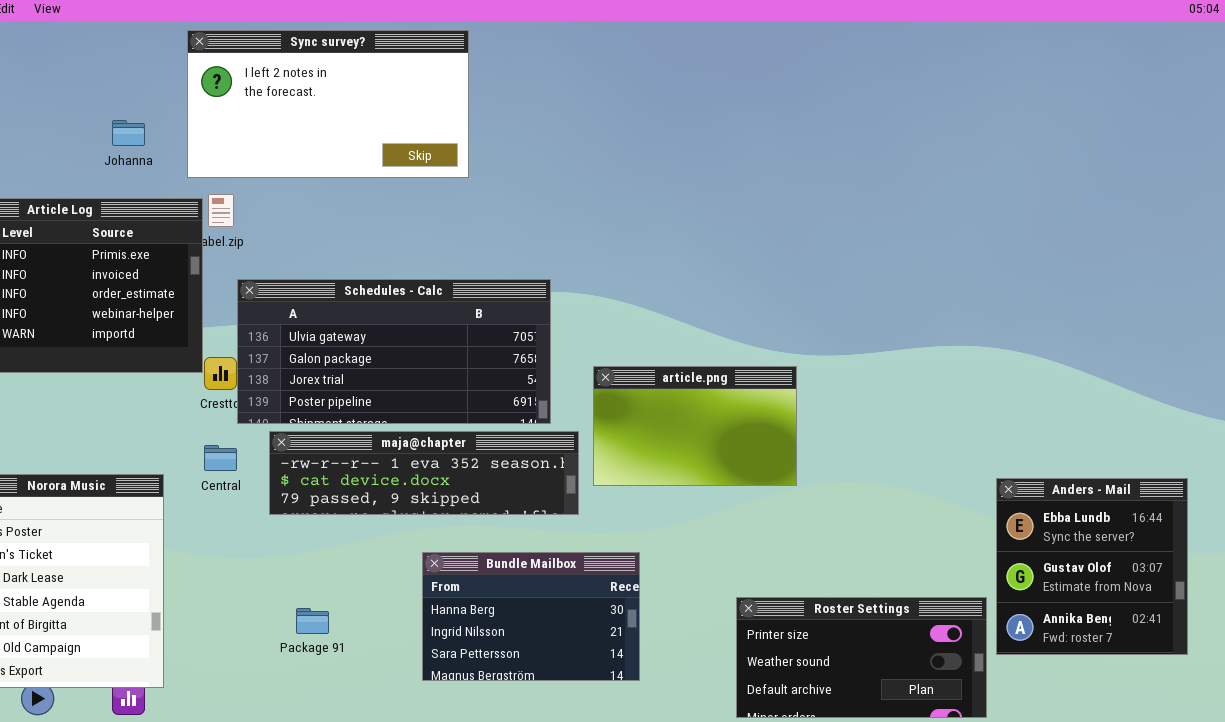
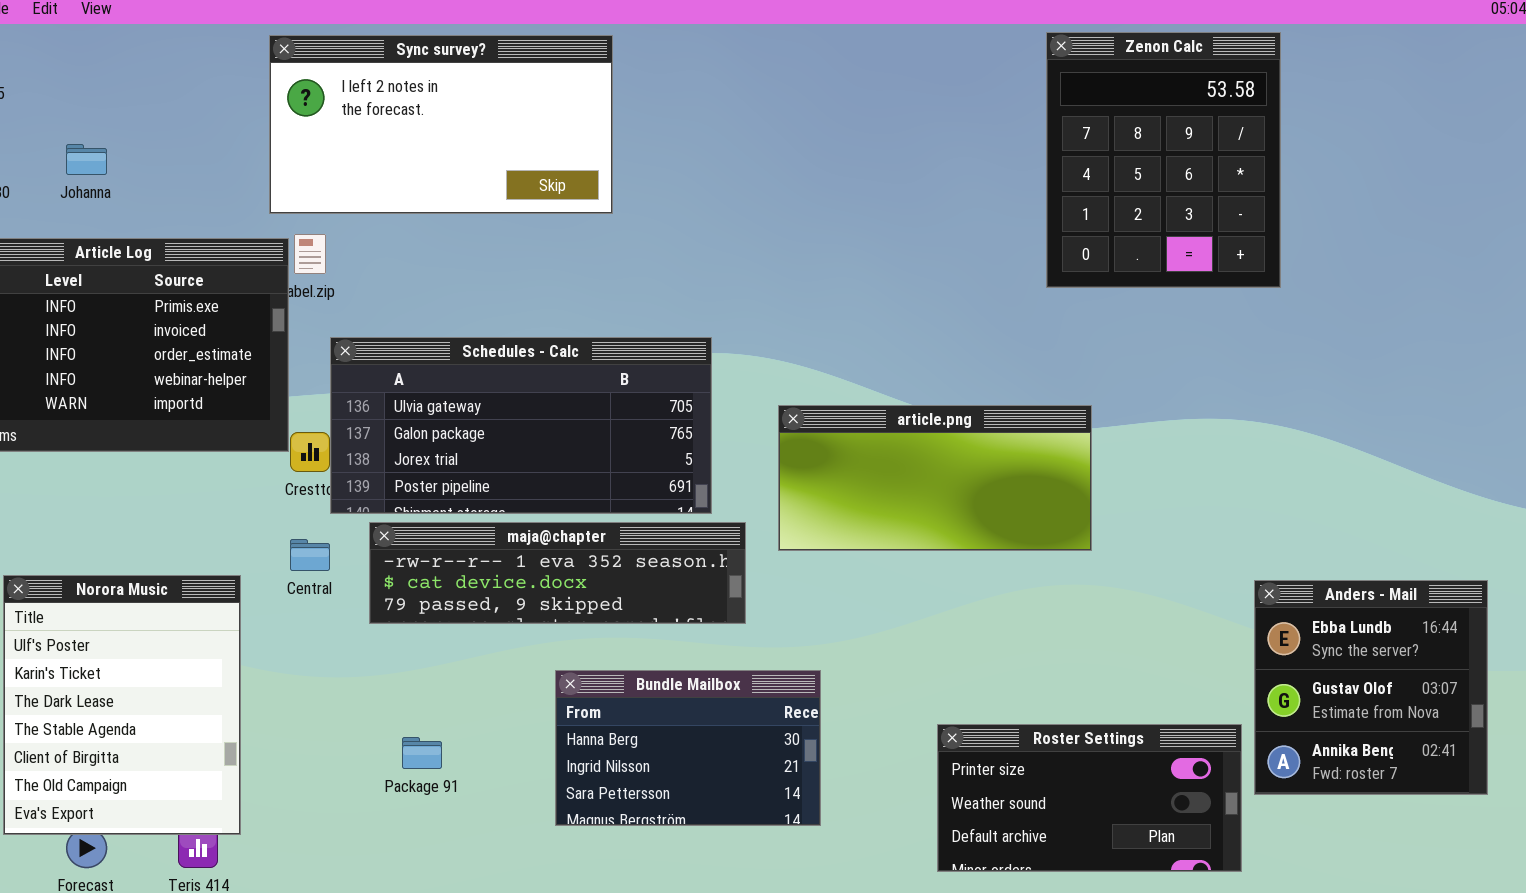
Zenon Calc: none -> [1046,32,1281,288], opened
Johanna: [112,120,145,146] -> [66,144,107,175], moved
article.png: [593,366,797,486] -> [778,405,1092,551], moved, resized

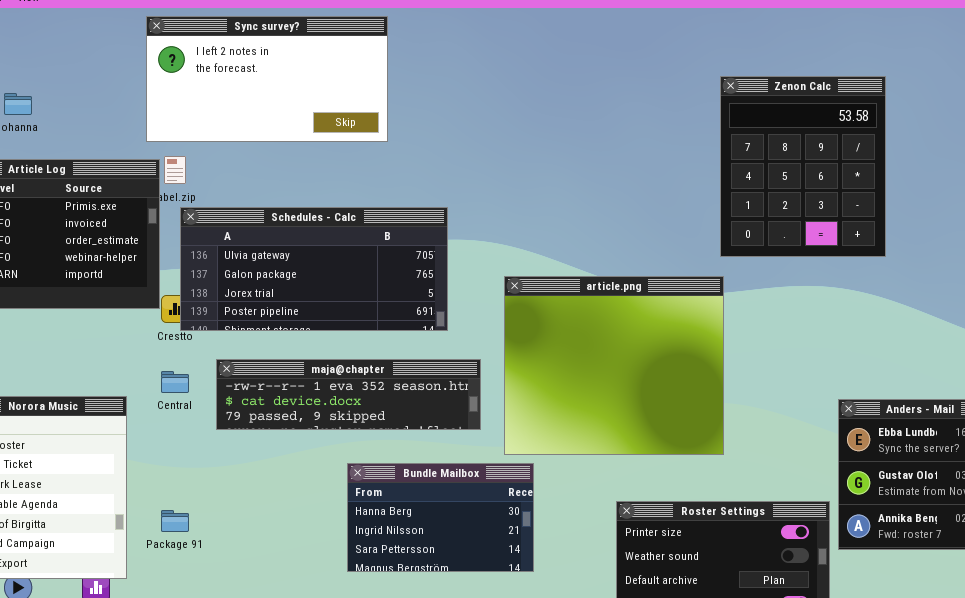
Zenon Calc: [1046,32,1281,288] -> [720,76,886,257], moved
Schedules - Calc: [330,337,712,514] -> [180,207,448,331], moved
article.png: [778,405,1092,551] -> [504,276,724,455], resized
Package 91: [402,737,442,769] -> [161,510,189,532], moved

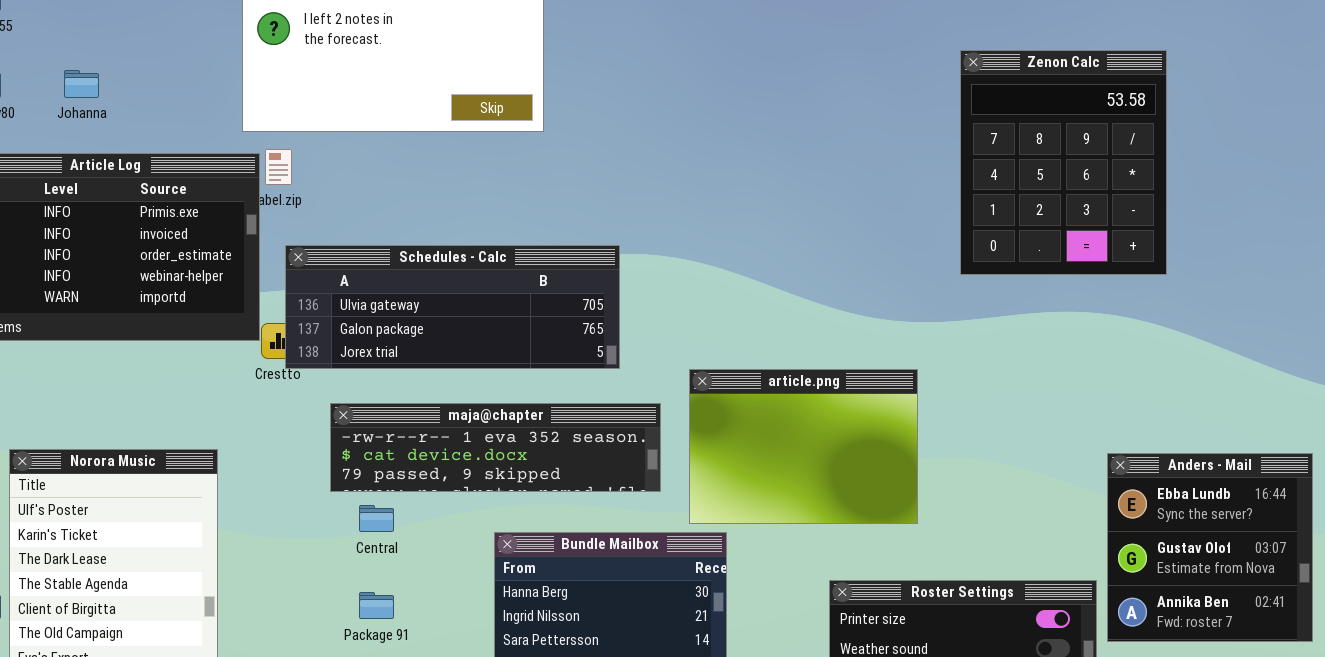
Schedules - Calc: [180,207,448,331] -> [285,245,620,369], resized
article.png: [504,276,724,455] -> [689,369,918,524], resized
Central: [161,371,189,393] -> [359,505,394,532], moved
Package 91: [161,510,189,532] -> [359,592,394,619], moved

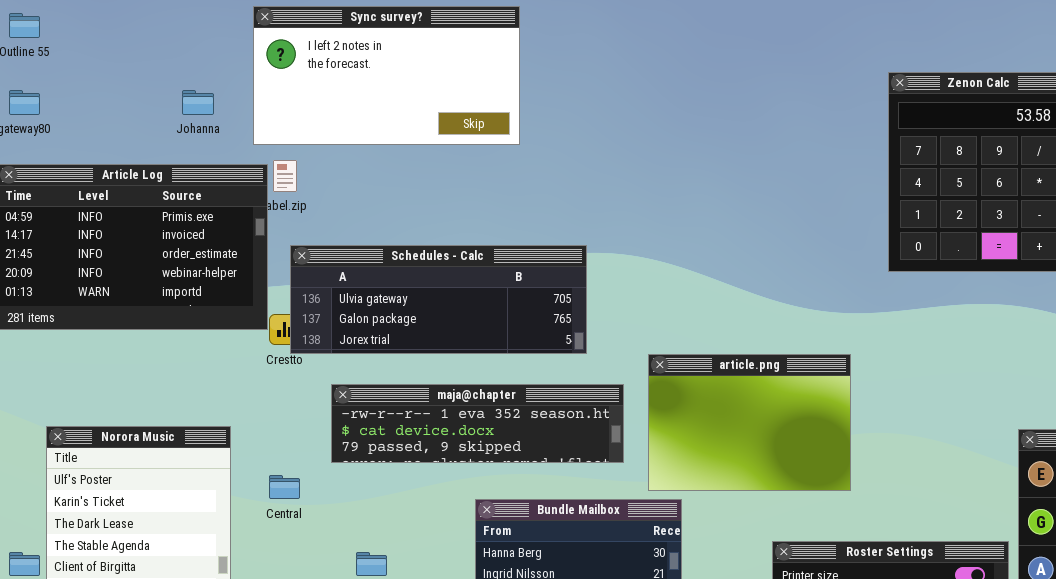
Johanna: [64,70,99,98] -> [182,90,214,115], moved
Central: [359,505,394,532] -> [269,475,300,499], moved

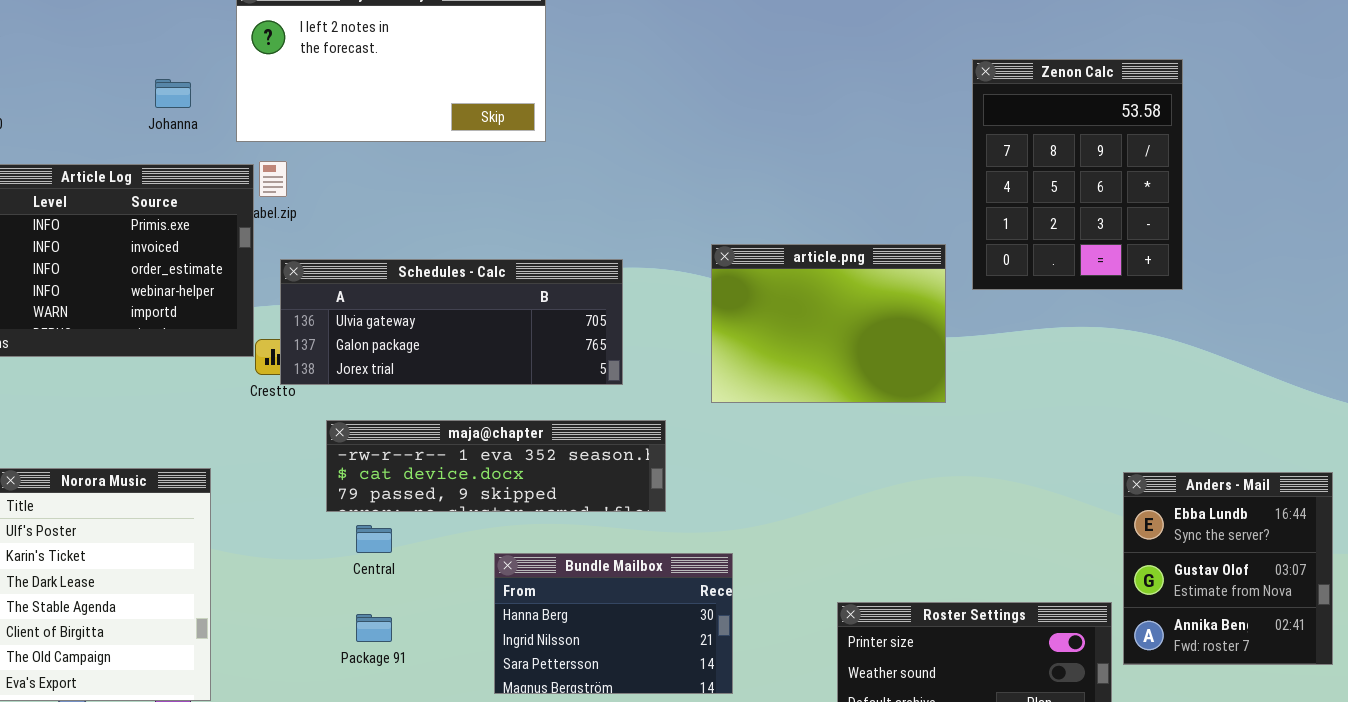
article.png: [648,354,851,491] -> [711,244,946,403], moved
Central: [269,475,300,499] -> [356,525,392,553], moved

